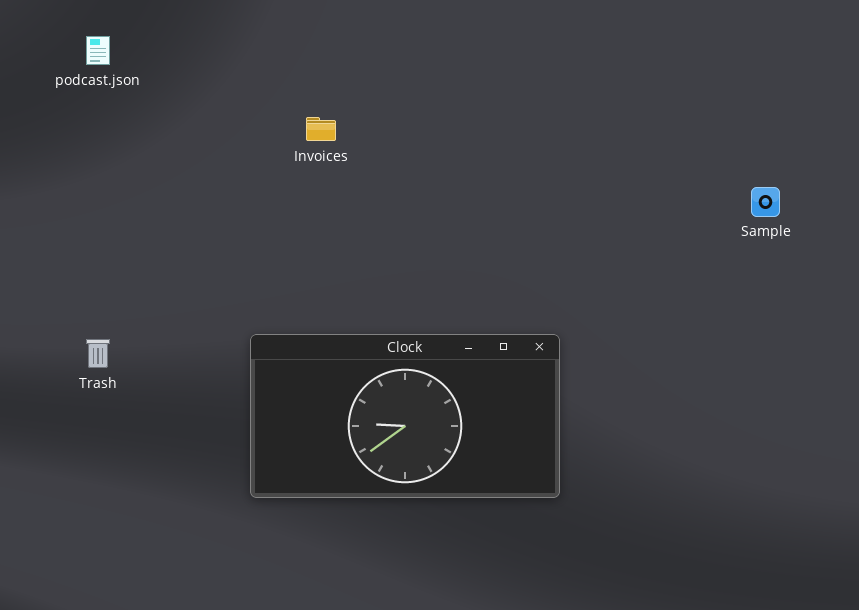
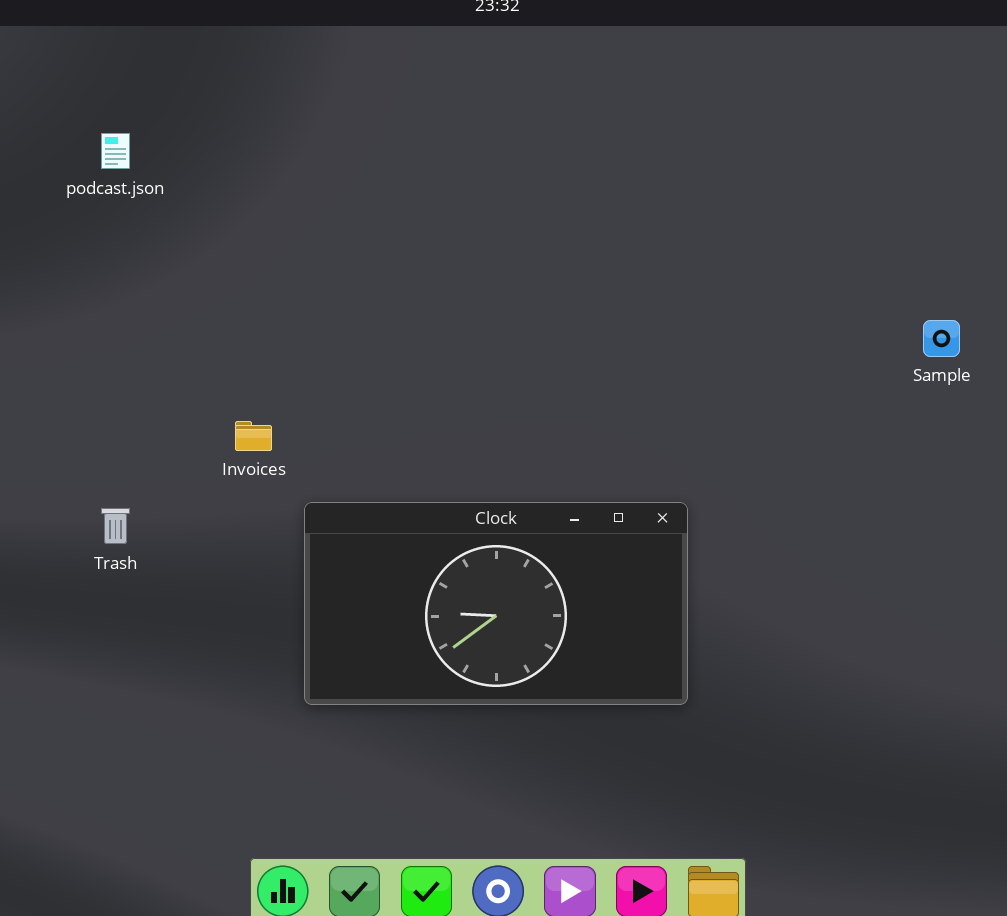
Invoices: [306,117,336,141] -> [235,421,272,451], moved

